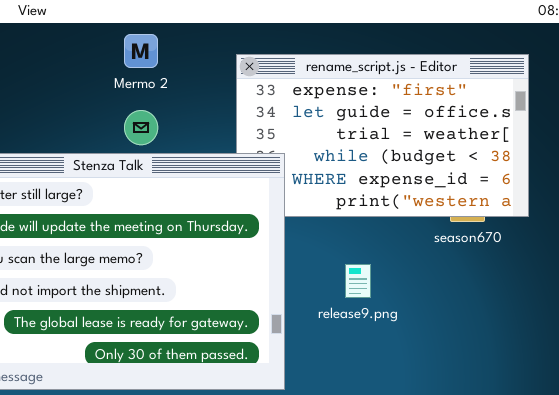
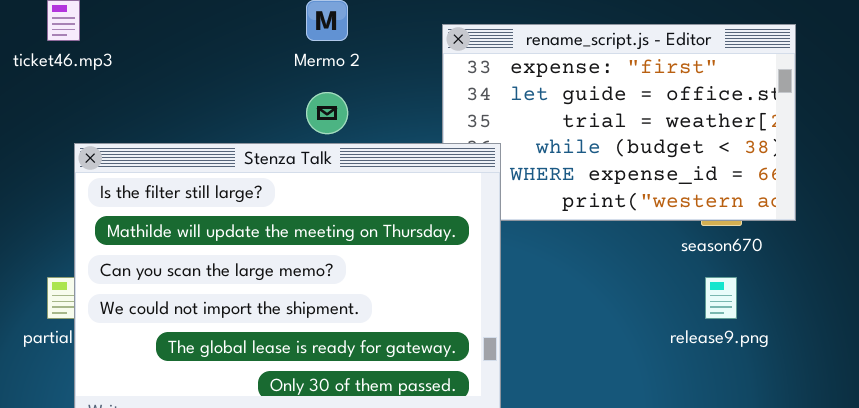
release9.png: [345,264,371,298] -> [705,277,737,319], moved

